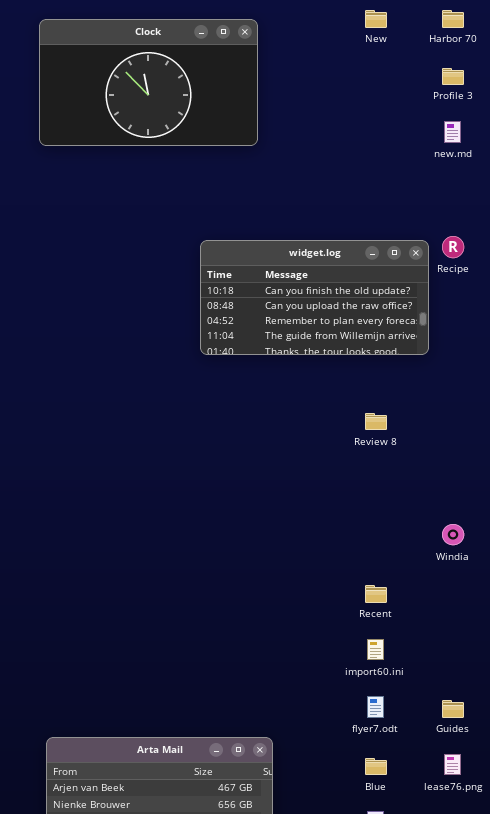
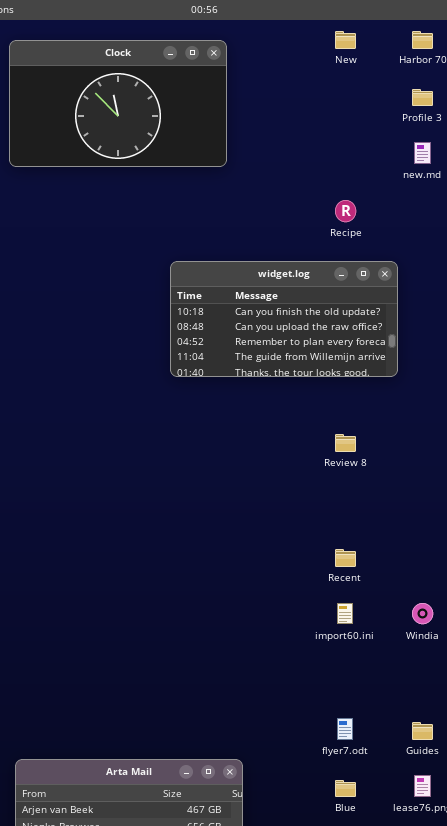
Recipe: [442,236,464,258] -> [335,200,356,222], moved
Windia: [442,524,464,545] -> [412,603,433,624], moved
Recent: [365,585,387,603] -> [335,549,356,567], moved
import60.ini: [367,639,384,660] -> [337,603,353,624], moved

